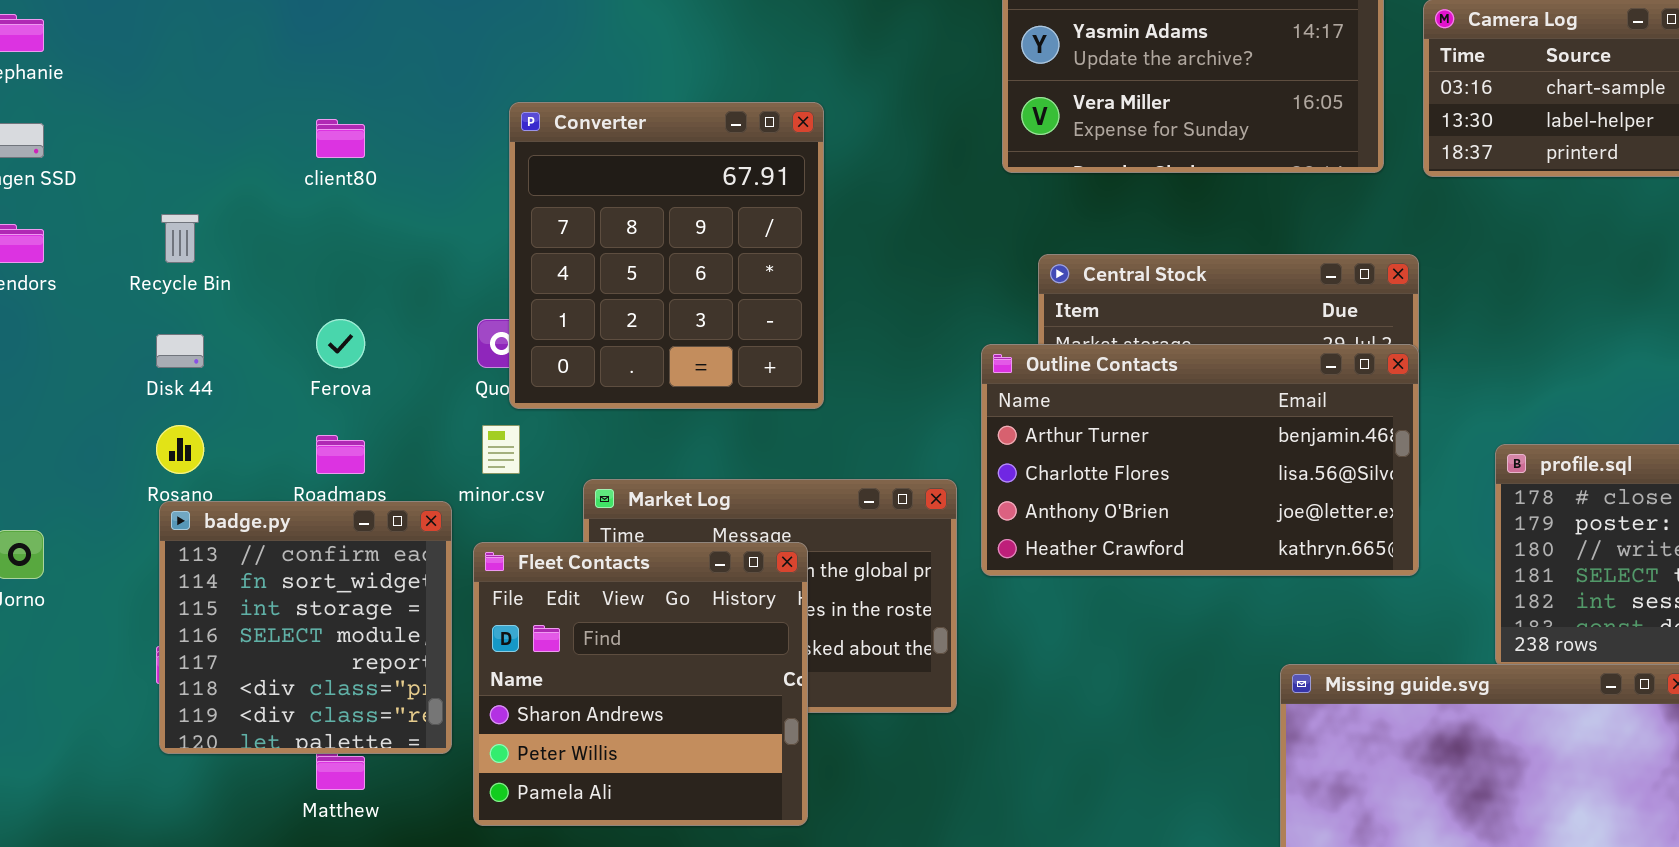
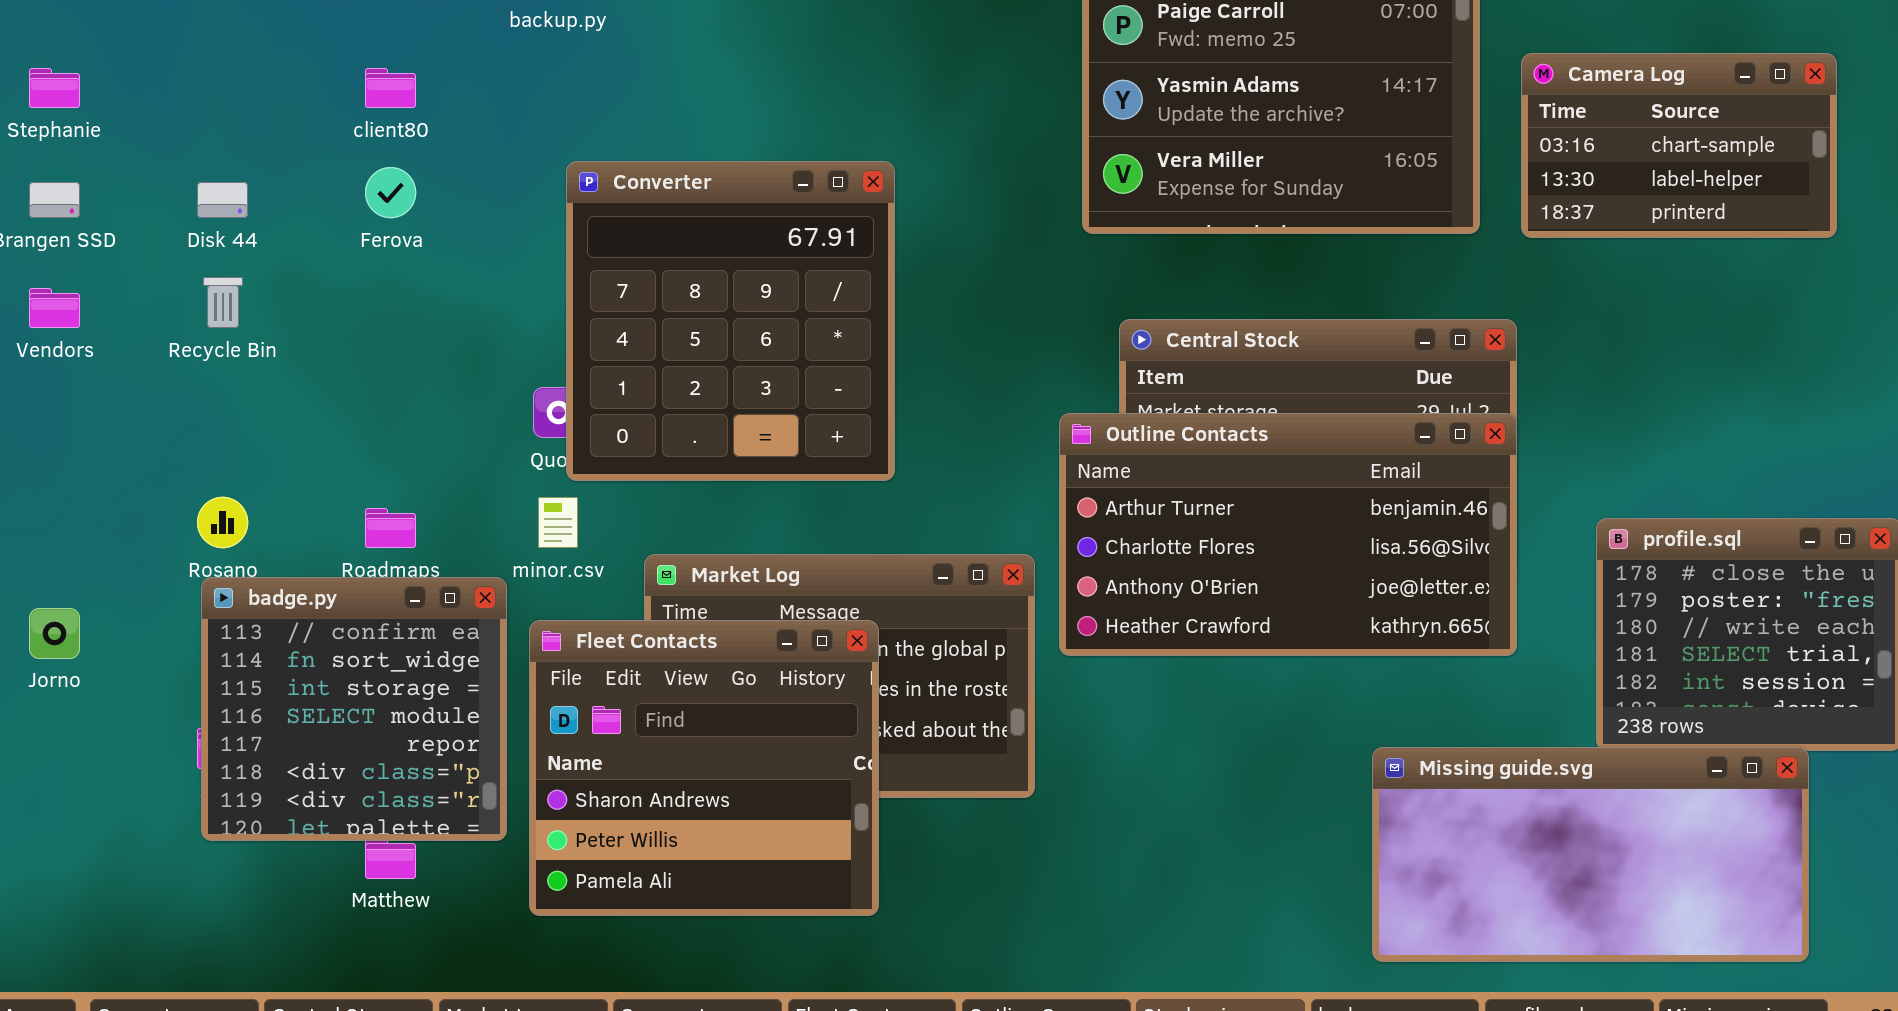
client80: [316,119,365,158] -> [365,68,416,108], moved
Ferova: [316,319,365,368] -> [365,167,416,218], moved
Disk 44: [156,334,204,368] -> [197,182,248,218], moved

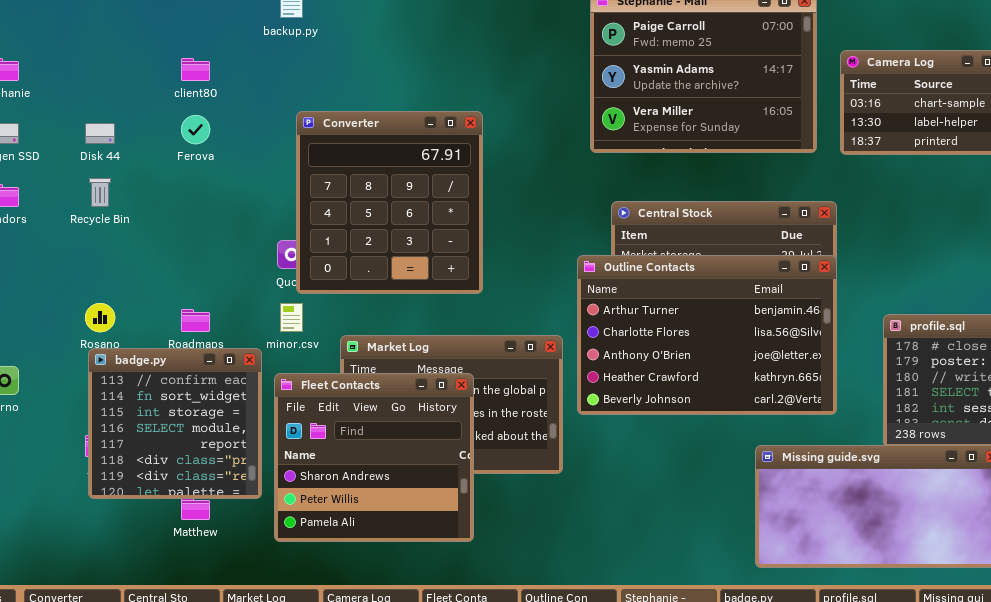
Outline Contacts: [1059,413,1517,656] -> [577,255,837,415], resized

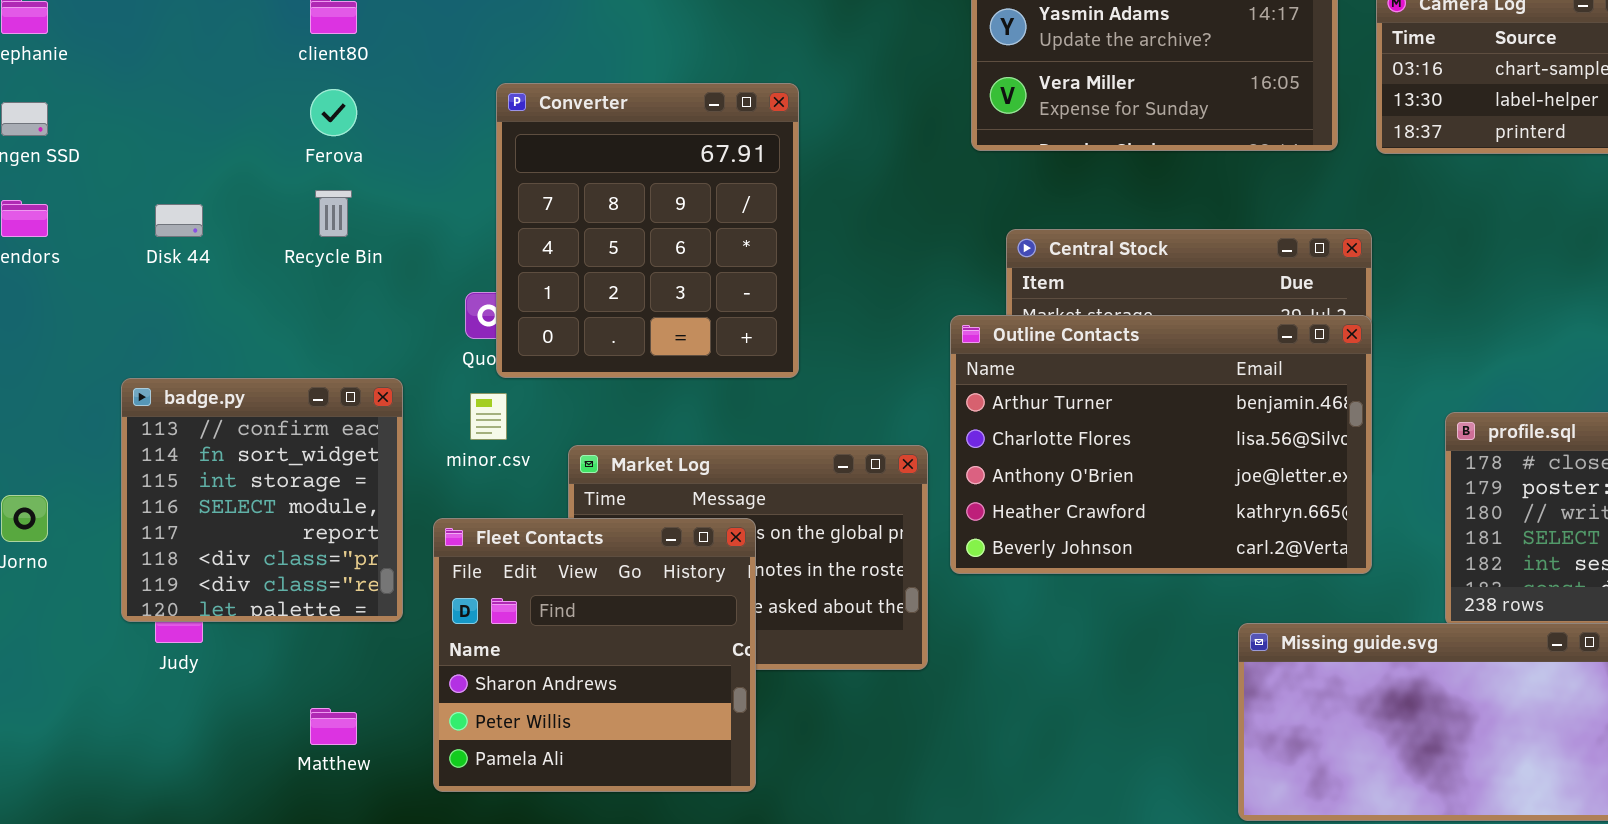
Disk 44: [85,123,115,144] -> [155,204,203,237], moved
Recycle Bin: [89,178,111,207] -> [315,190,352,237], moved
badge.py: [88,348,262,499] -> [121,378,403,622], moved
Fleet Contacts: [274,373,474,542] -> [433,518,756,792], moved

